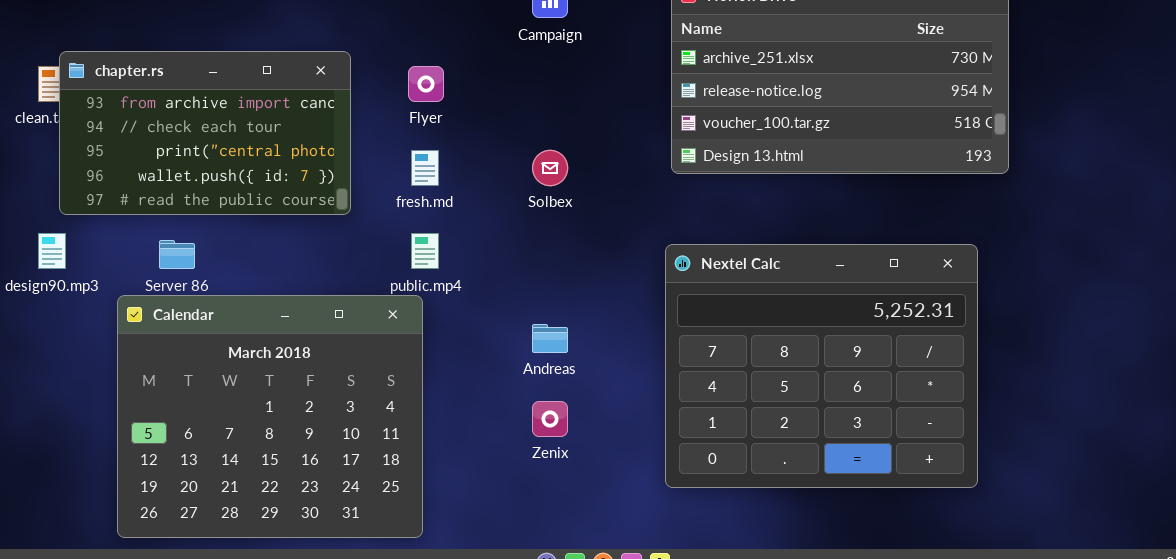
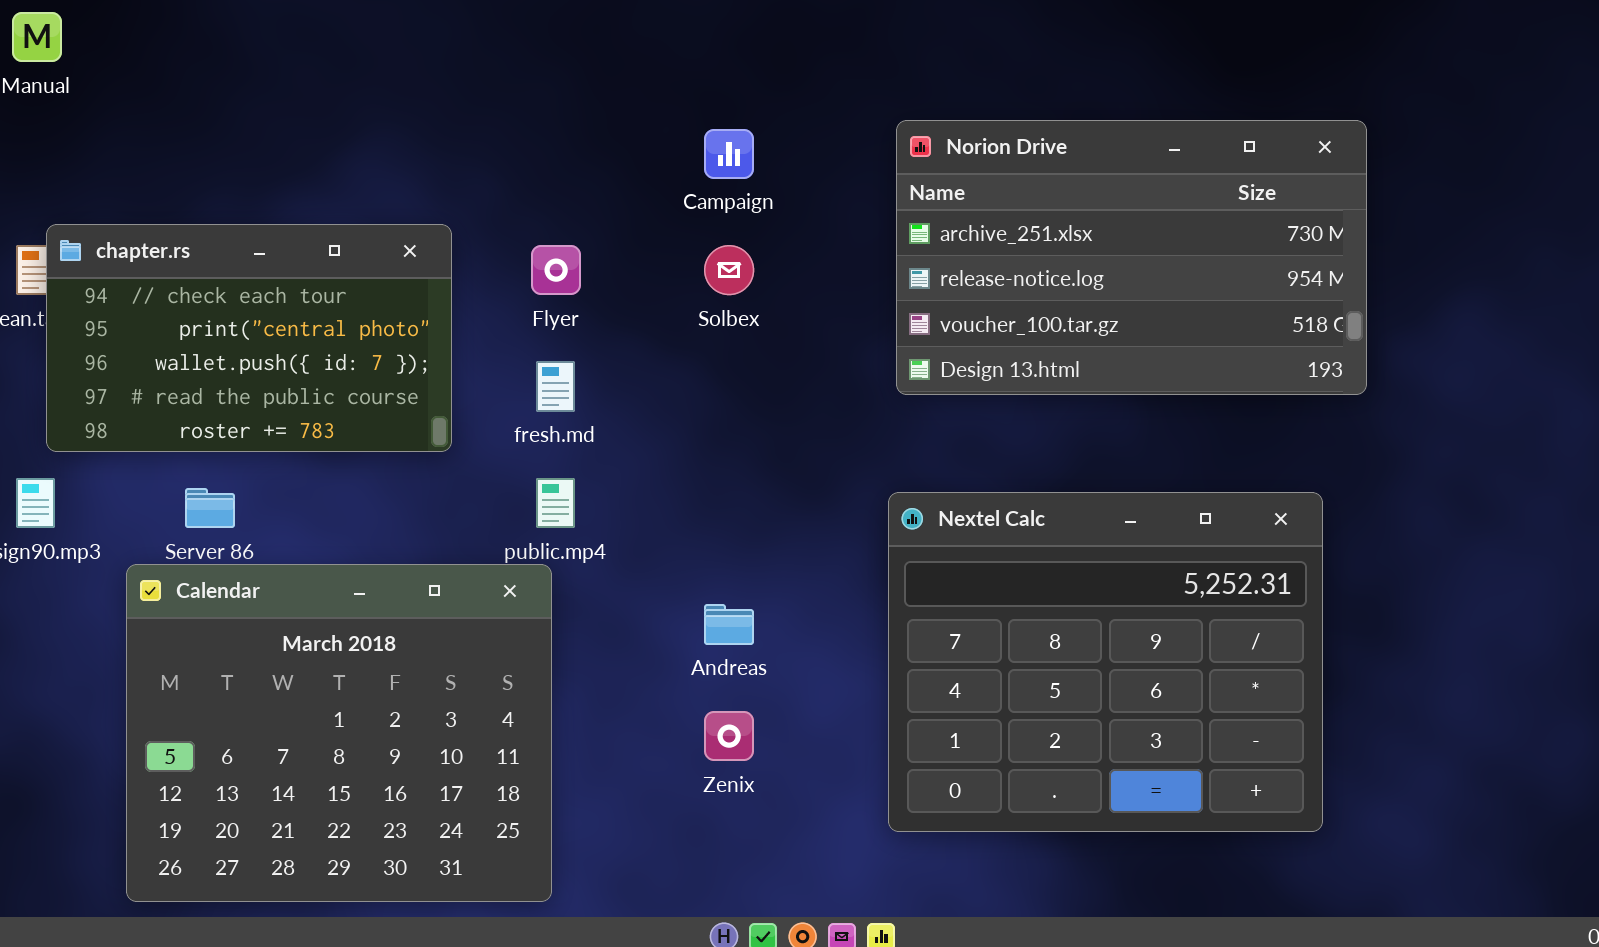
chapter.rs: [59,51,351,215] -> [46,224,452,452], scrolled down 1 row
Solbex: [532,150,568,186] -> [704,245,754,295], moved

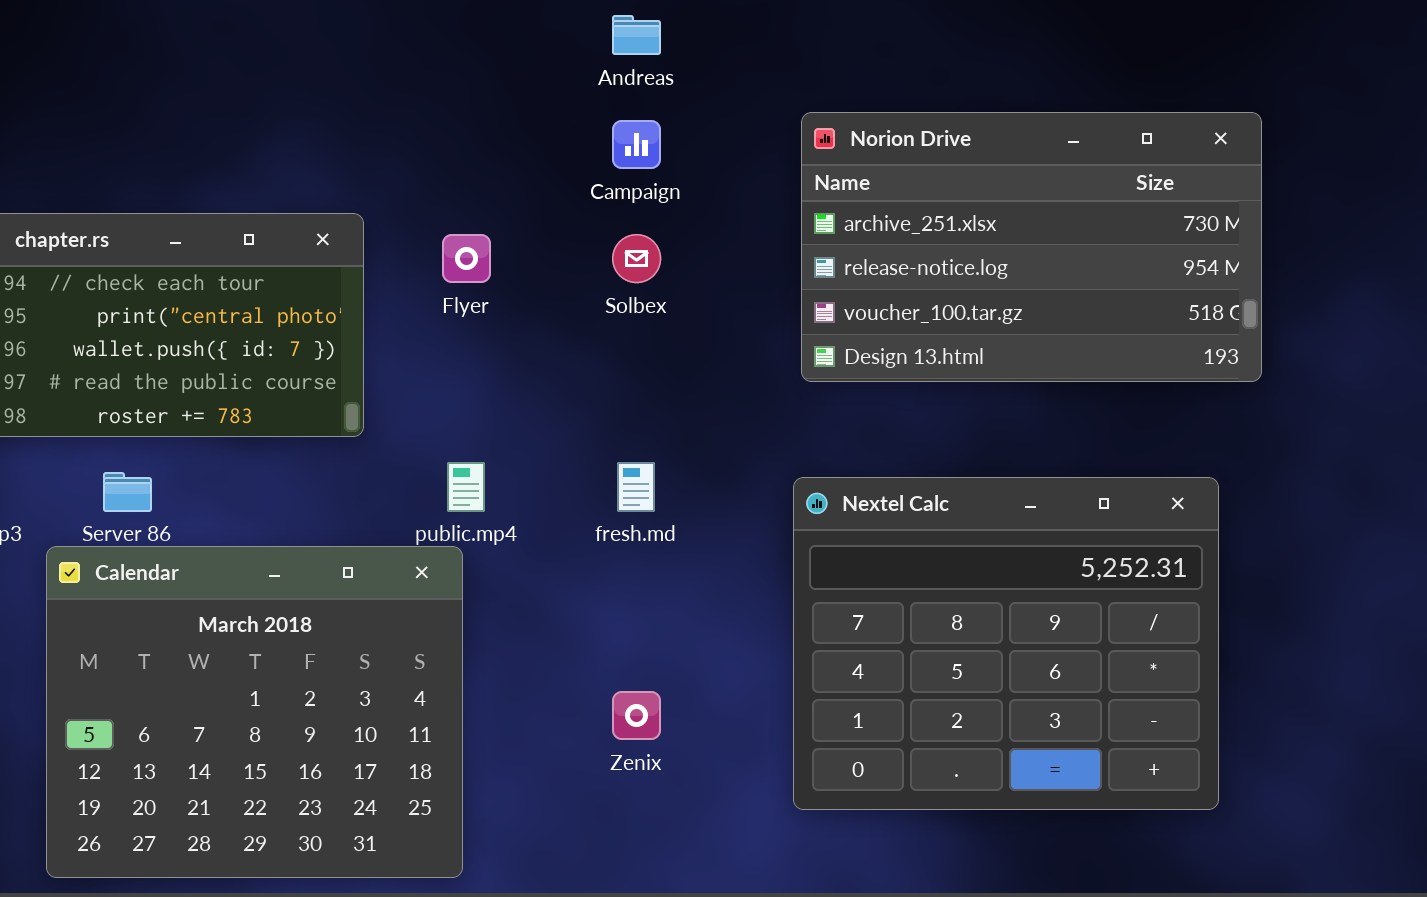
fresh.md: [536,361,575,412] -> [617,462,655,512], moved
Andreas: [704,604,754,645] -> [612,15,661,55], moved

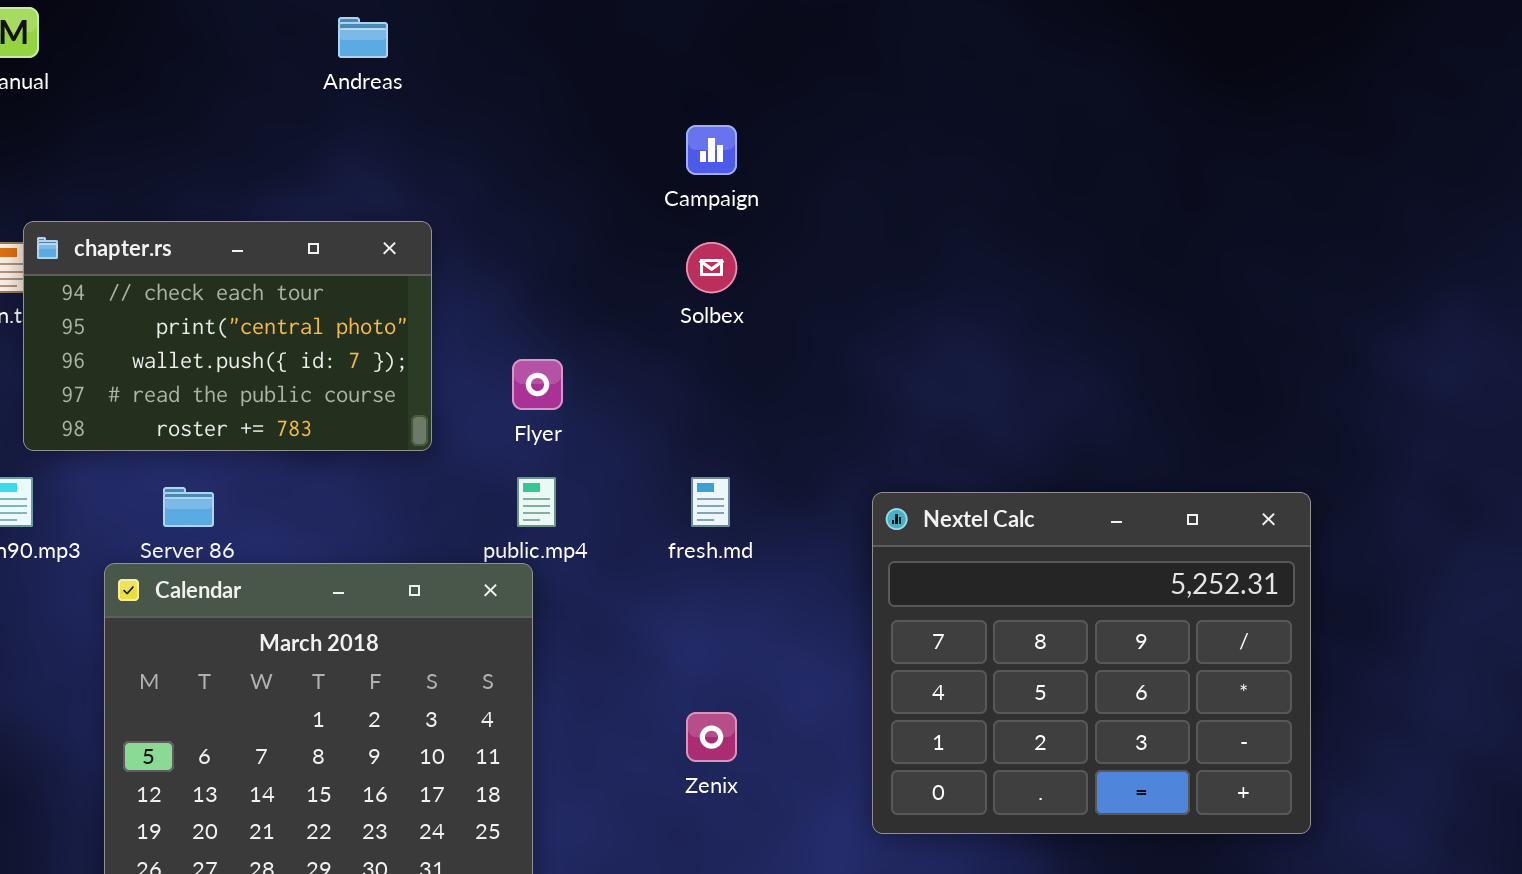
Andreas: [612,15,661,55] -> [338,17,388,58], moved
Norion Drive: [801,112,1262,382] -> none, closed
Flyer: [442,234,491,283] -> [512,359,563,410], moved

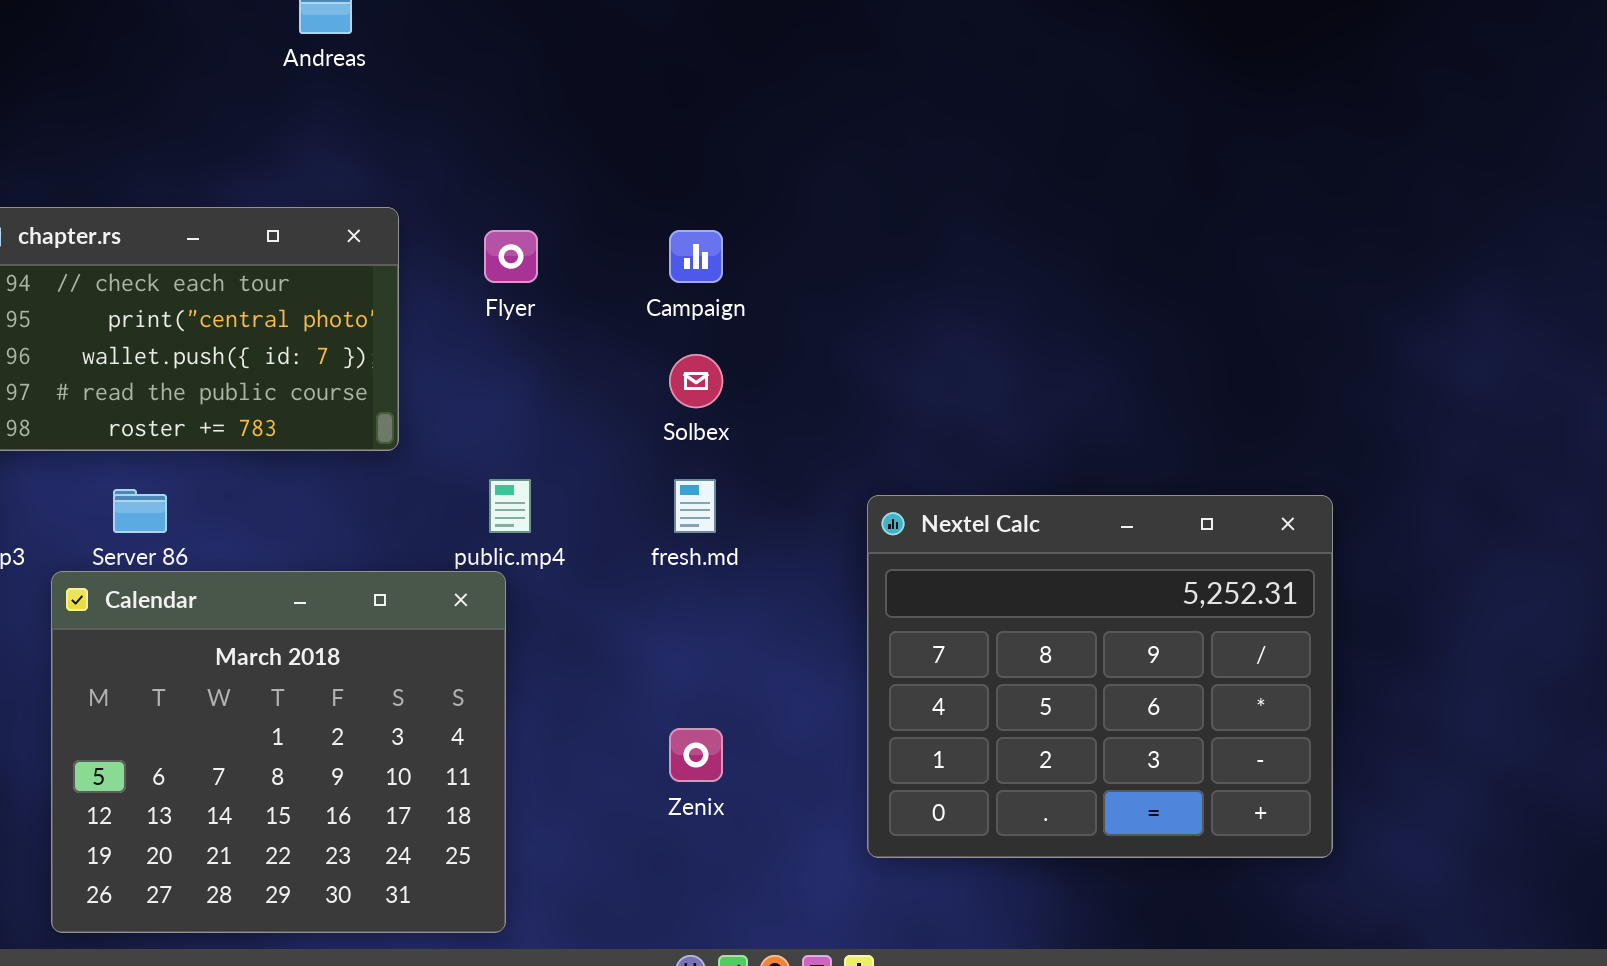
Campaign: [686,125,737,175] -> [669,230,723,283], moved
Solbex: [686,242,737,293] -> [669,354,723,408], moved
Flyer: [512,359,563,410] -> [484,230,538,283], moved

